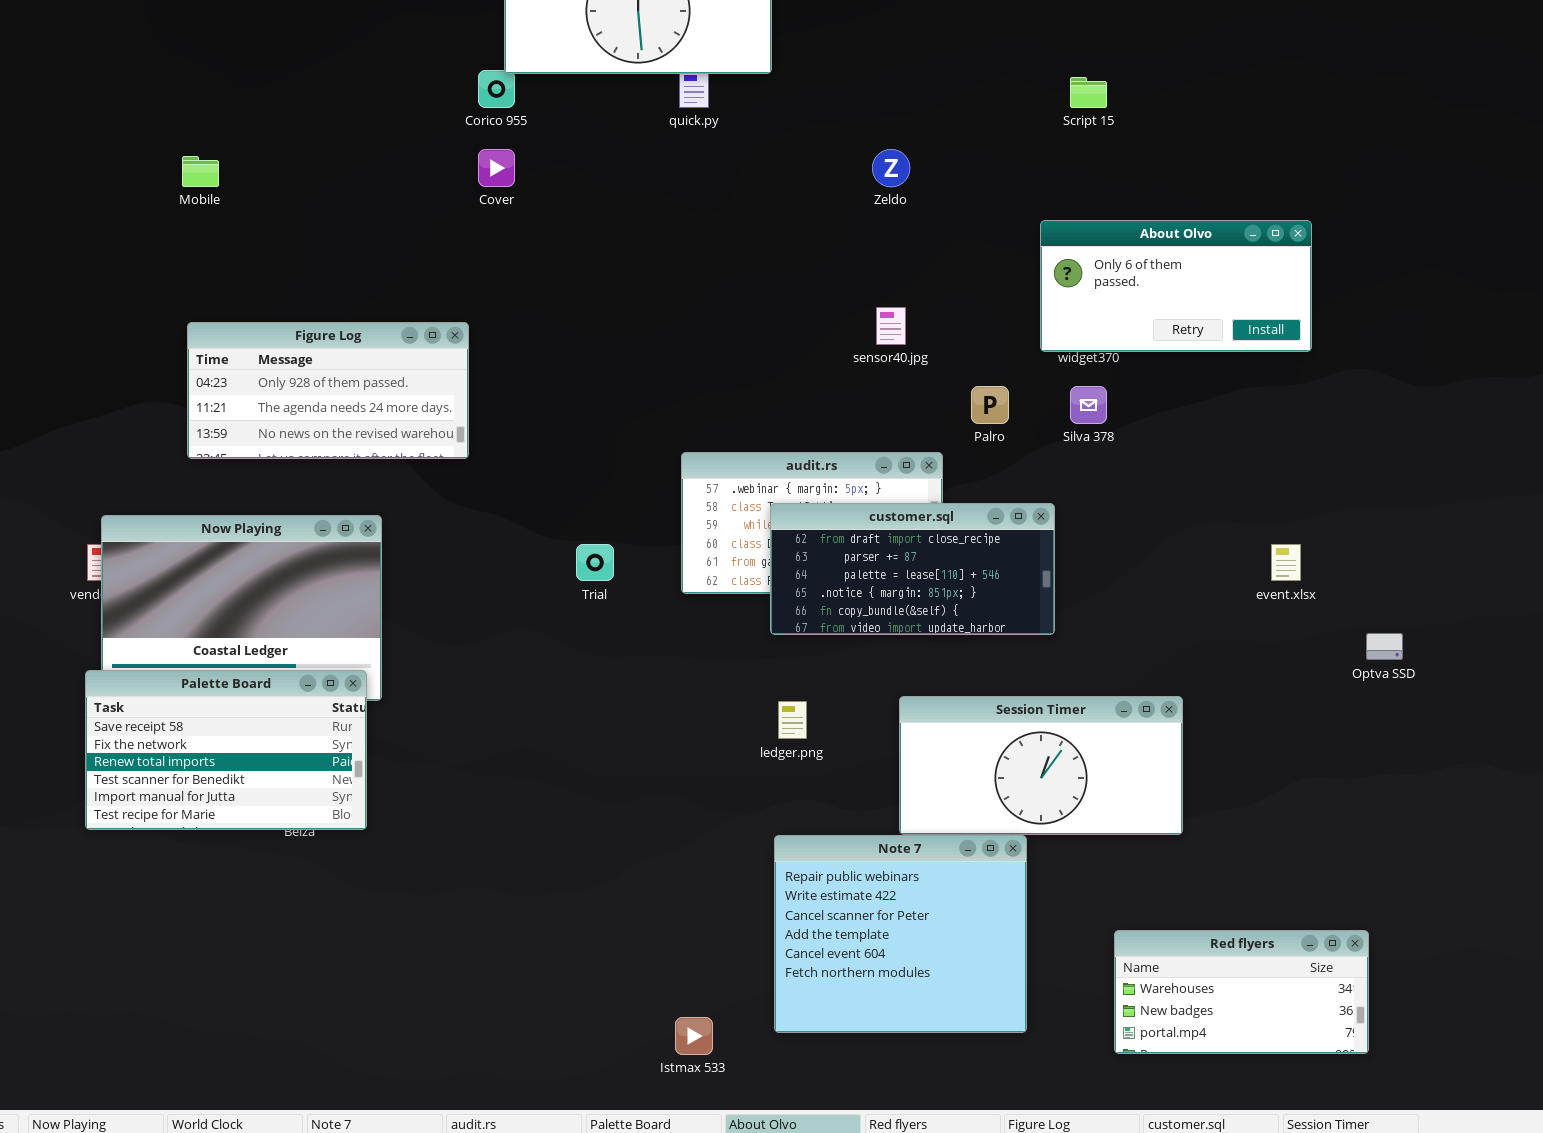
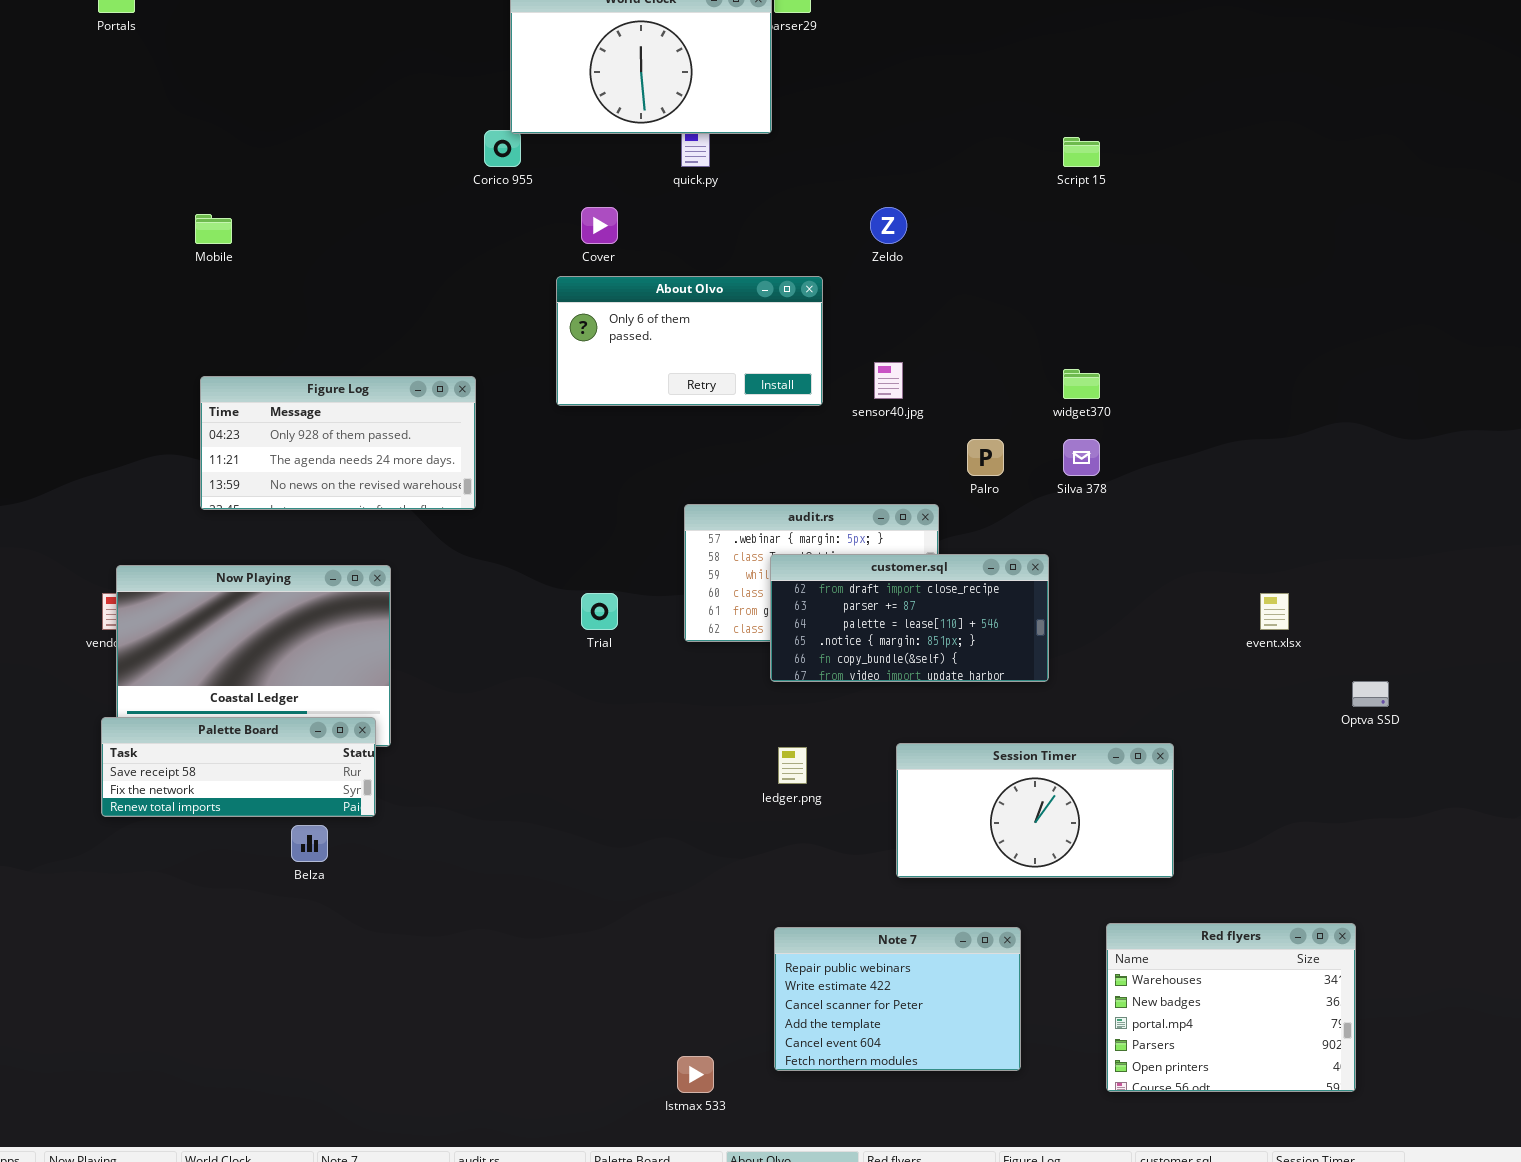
Cover: [478,149,515,187] -> [581,207,618,244], moved
About Olvo: [1040,220,1312,352] -> [556,276,823,406], moved
Palette Board: [85,670,367,830] -> [101,717,376,817], resized
Note 7: [774,835,1027,1033] -> [774,927,1021,1071], resized
Red flyers: [1114,930,1369,1054] -> [1106,923,1356,1092], resized

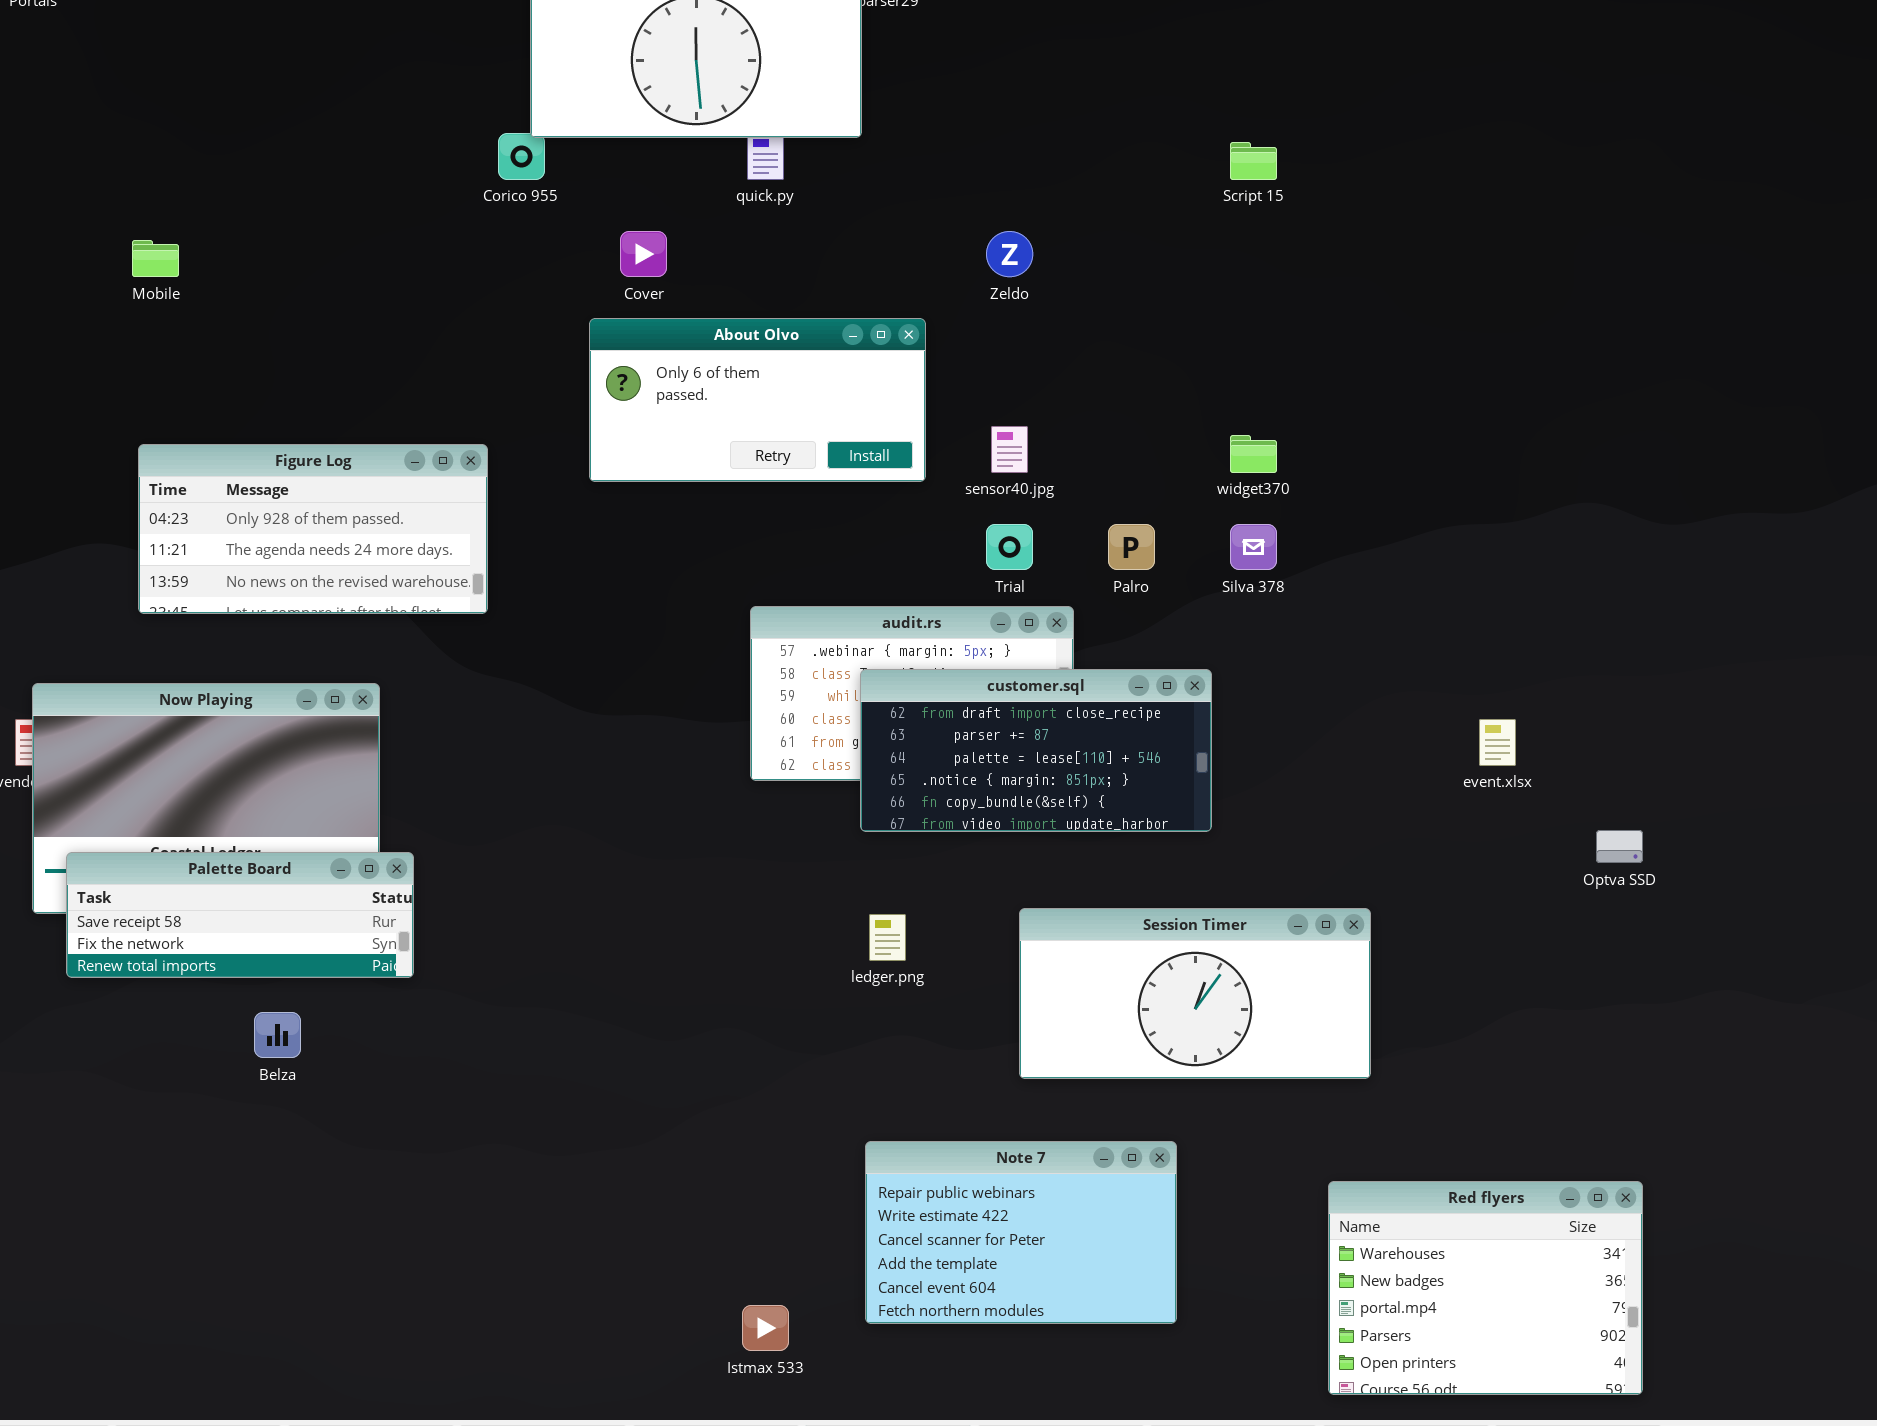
Trial: [581,593,618,630] -> [986,524,1033,570], moved
Palette Board: [101,717,376,817] -> [66,852,414,978], moved
Red flyers: [1106,923,1356,1092] -> [1328,1181,1643,1395], moved

